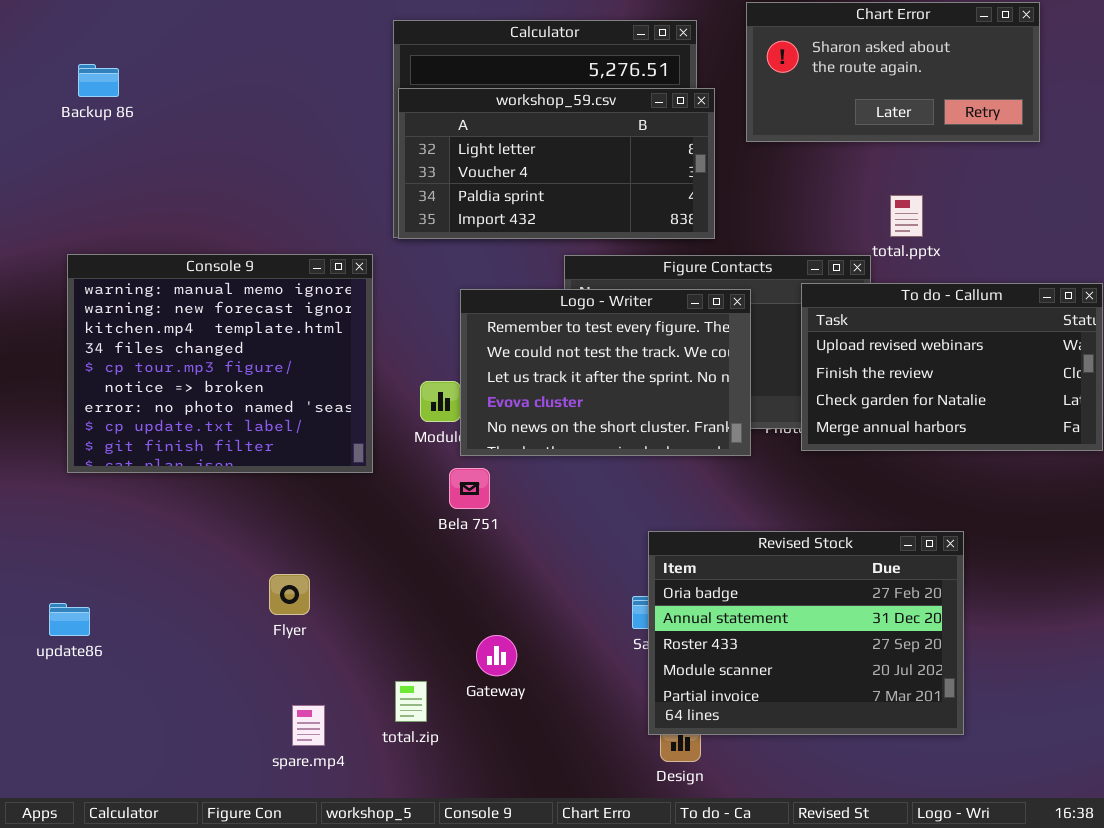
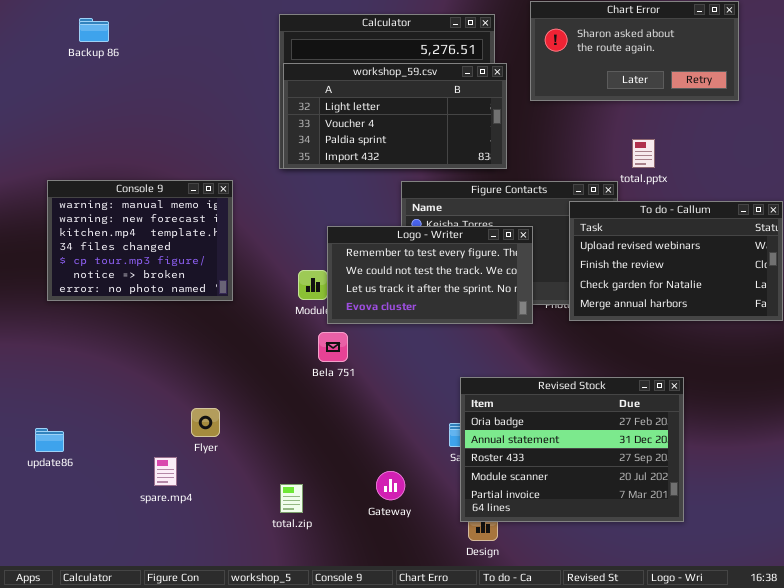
Backup 86: [78,64,119,97] -> [79,18,109,42], moved
Console 9: [67,254,373,473] -> [47,180,233,301], resized
Logo - Writer: [460,289,751,456] -> [327,226,533,324], resized
Gateway: [476,635,517,676] -> [376,471,405,500], moved
spare.mp4: [292,705,325,746] -> [154,457,177,486], moved

